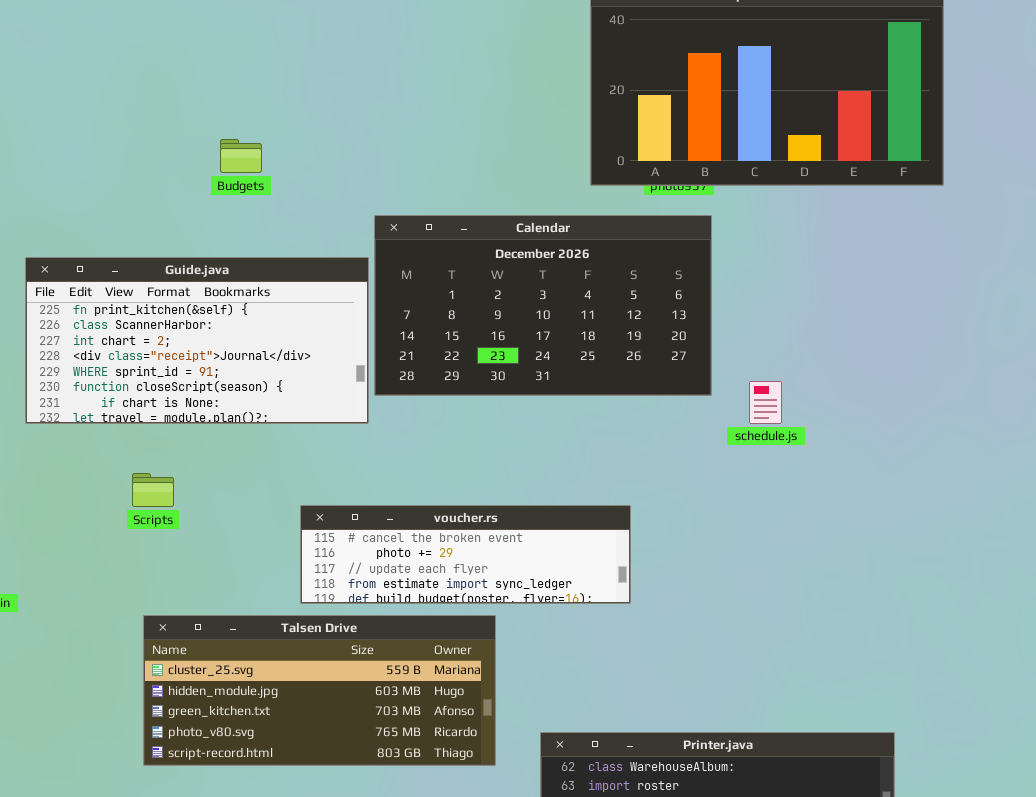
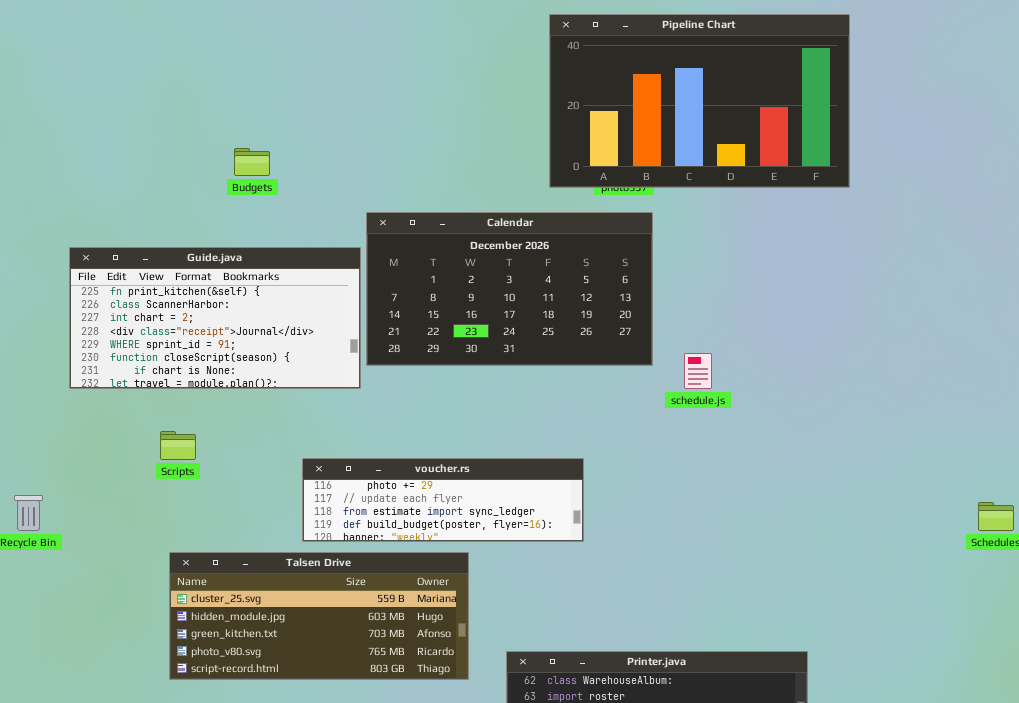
voucher.rs: [300,505,631,604] -> [302,458,584,542], scrolled down 1 row

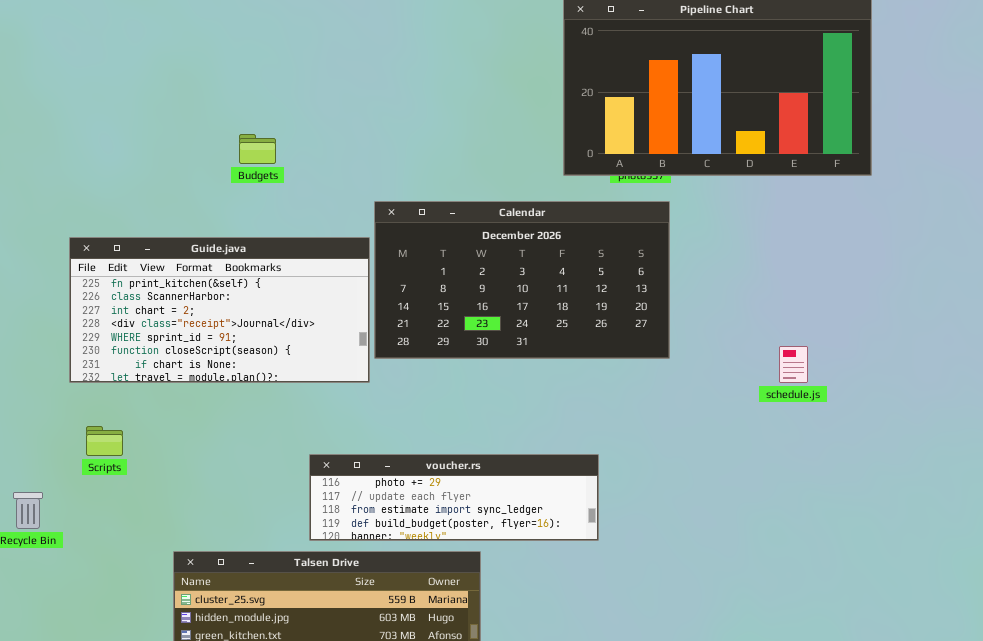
schedule.js: [684,353,712,389] -> [779,346,808,383], moved
Scripts: [160,431,196,460] -> [86,426,123,456], moved

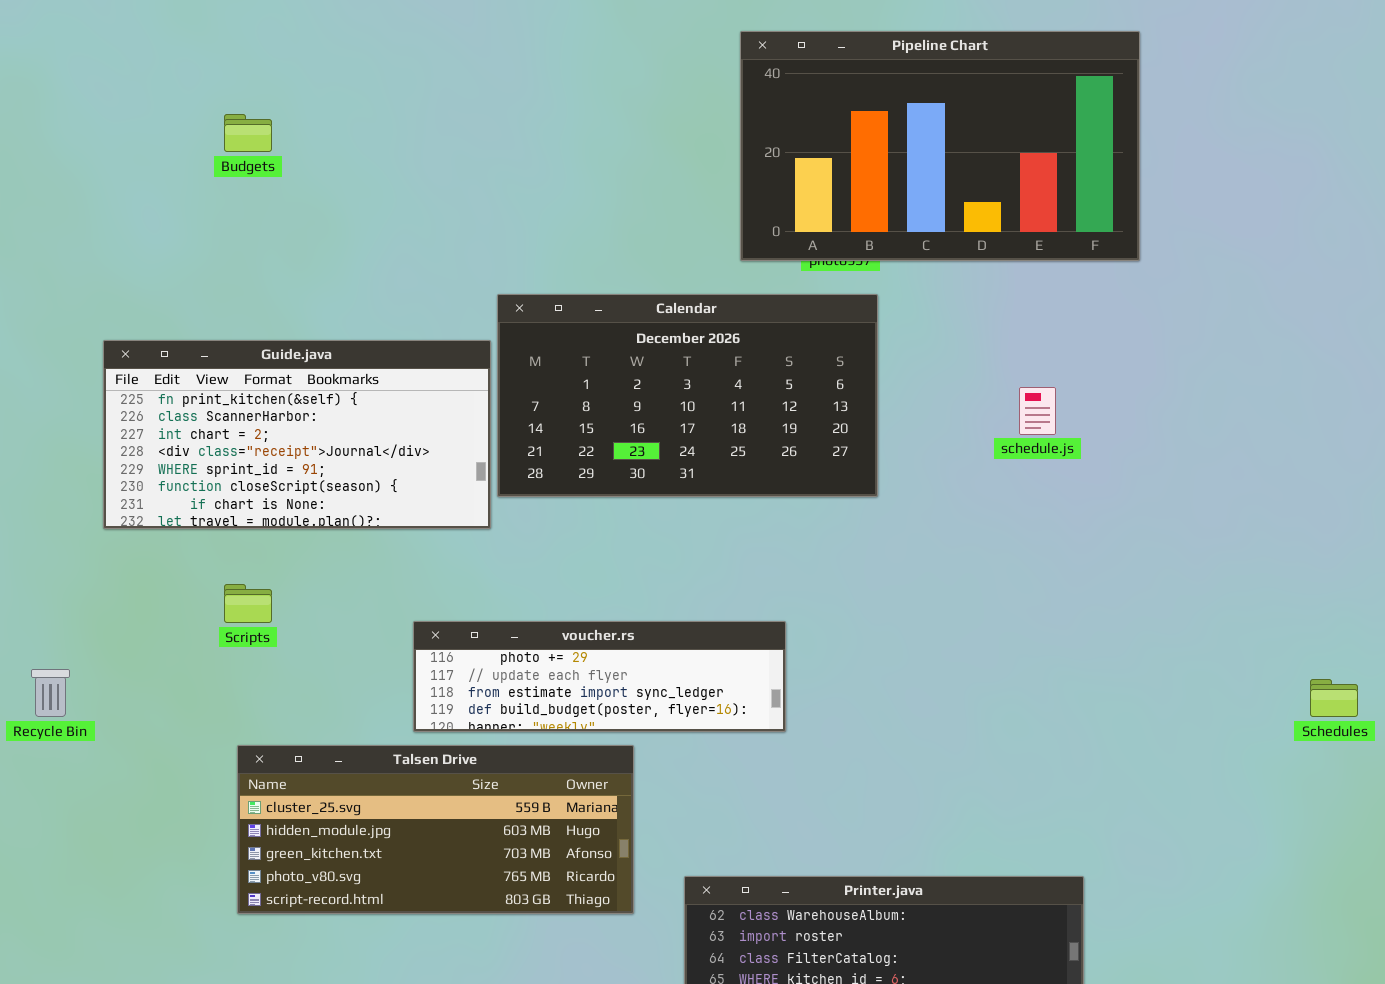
Budgets: [239,134,276,164] -> [224,114,272,152], moved
schedule.js: [779,346,808,383] -> [1019,387,1056,435], moved
Scripts: [86,426,123,456] -> [224,584,272,623], moved

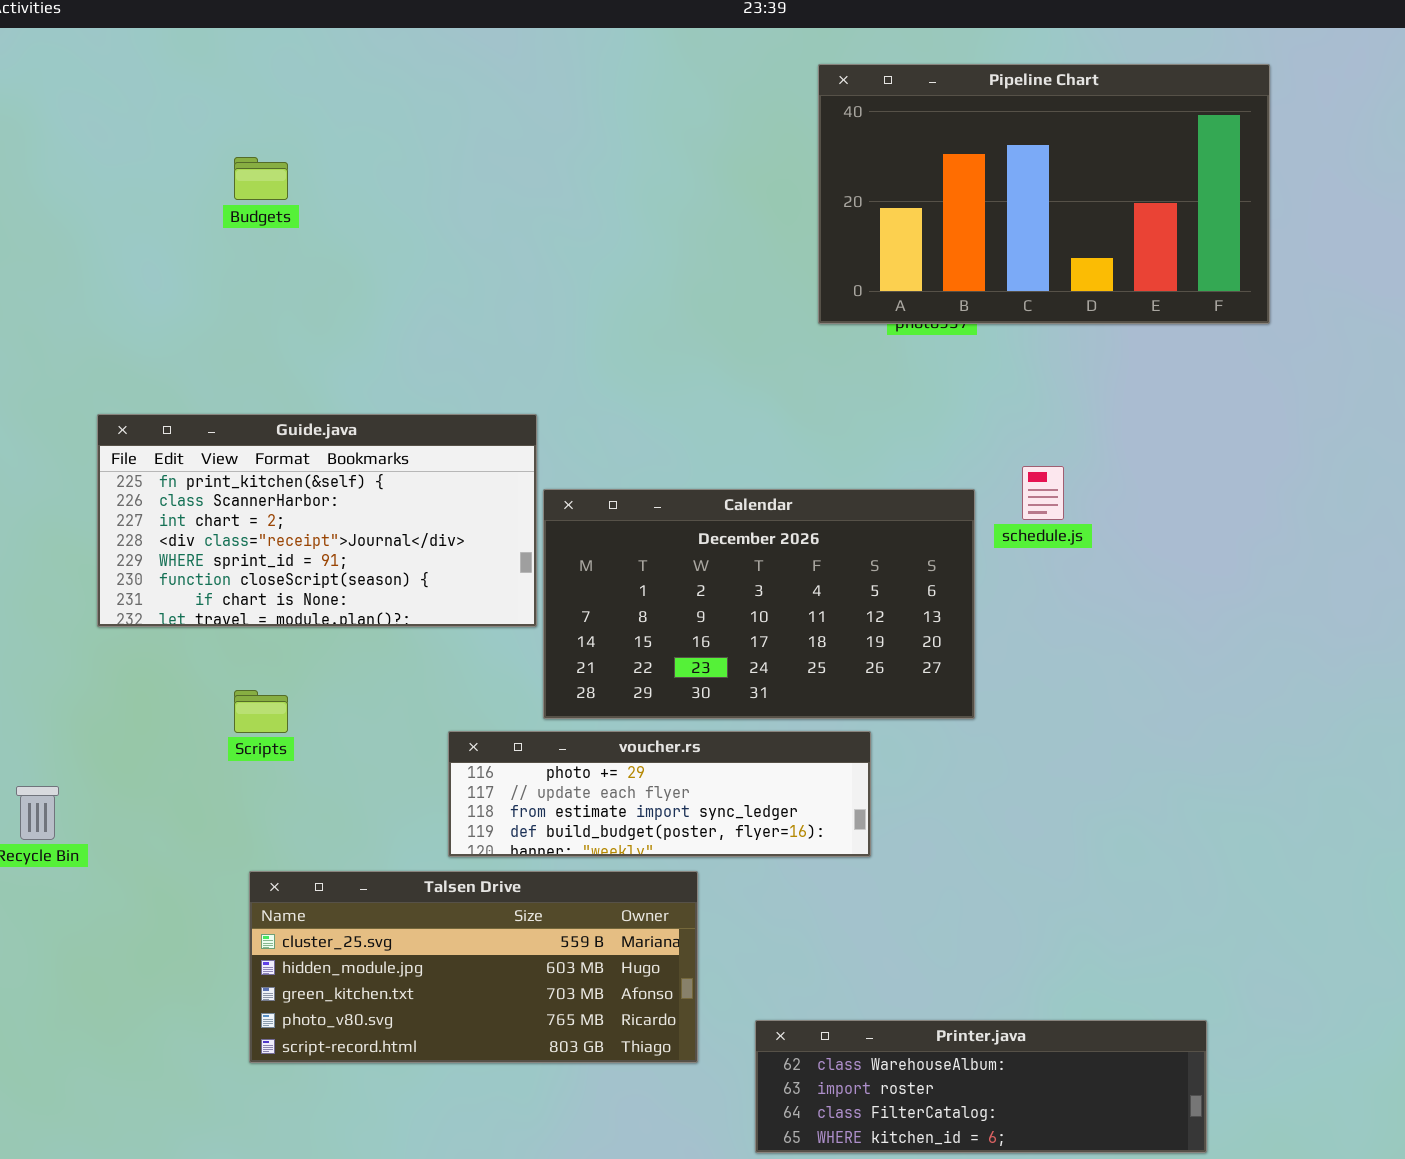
Calendar: [497,294,878,497] -> [543,489,975,719], moved
schedule.js: [1019,387,1056,435] -> [1022,466,1064,520], moved

